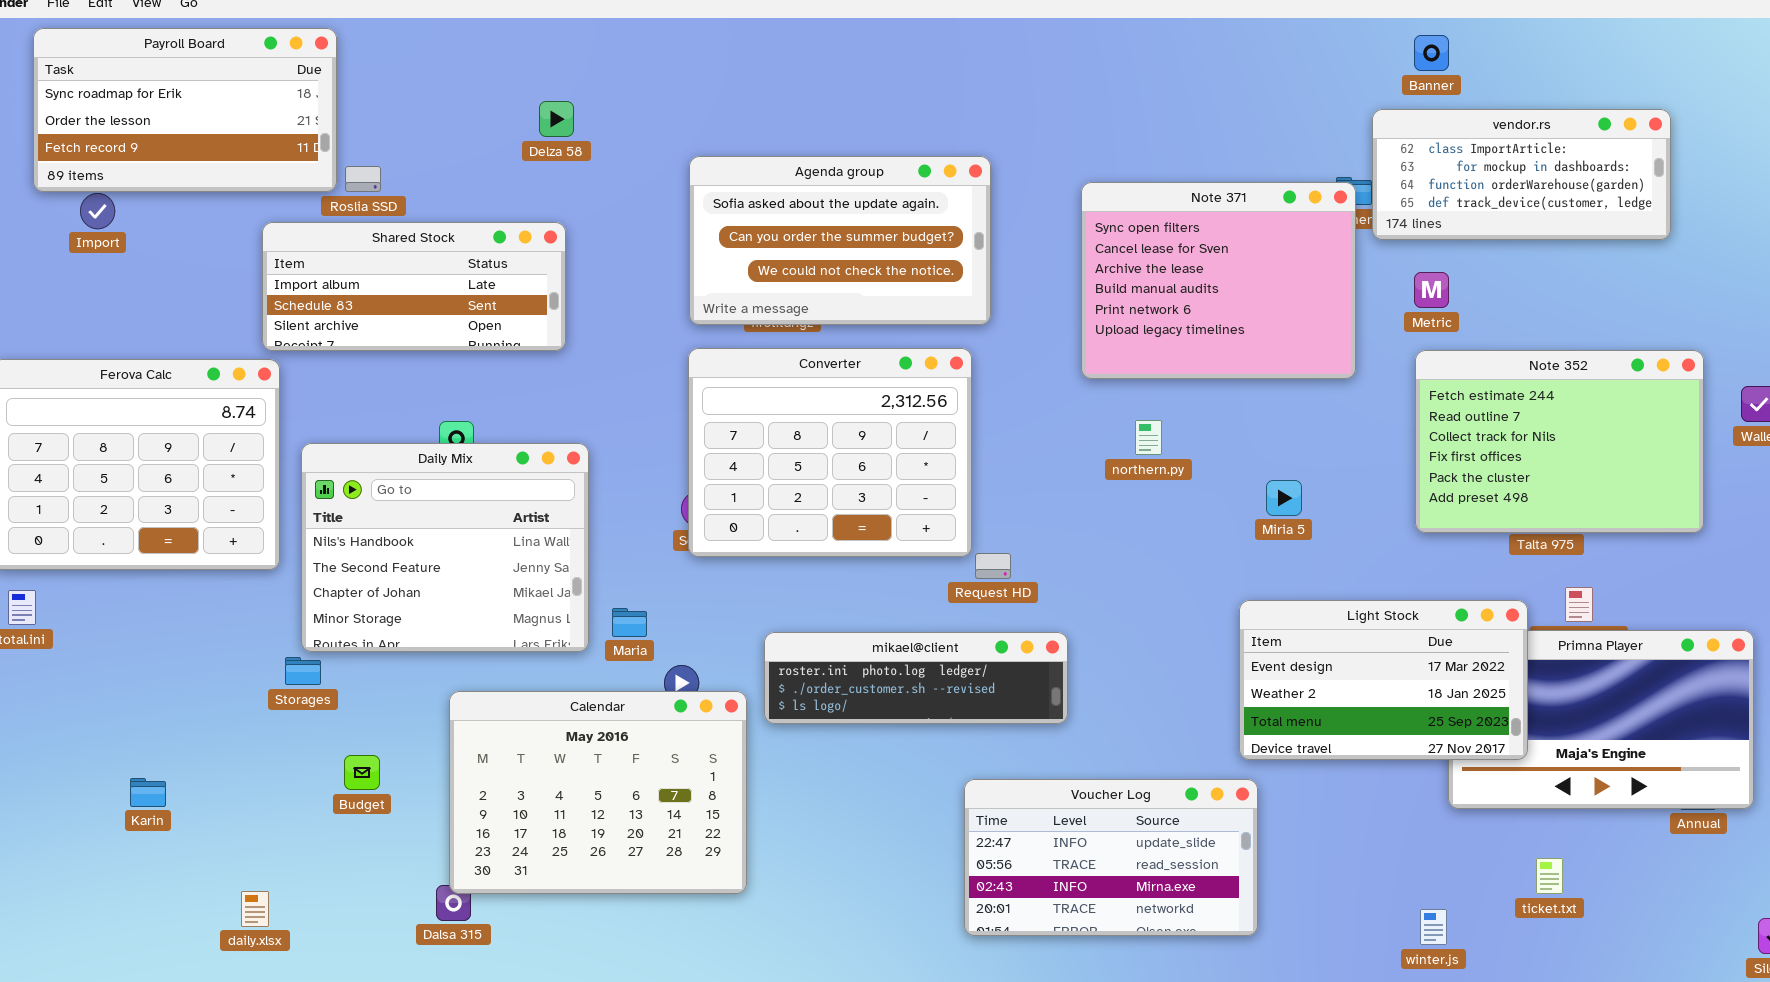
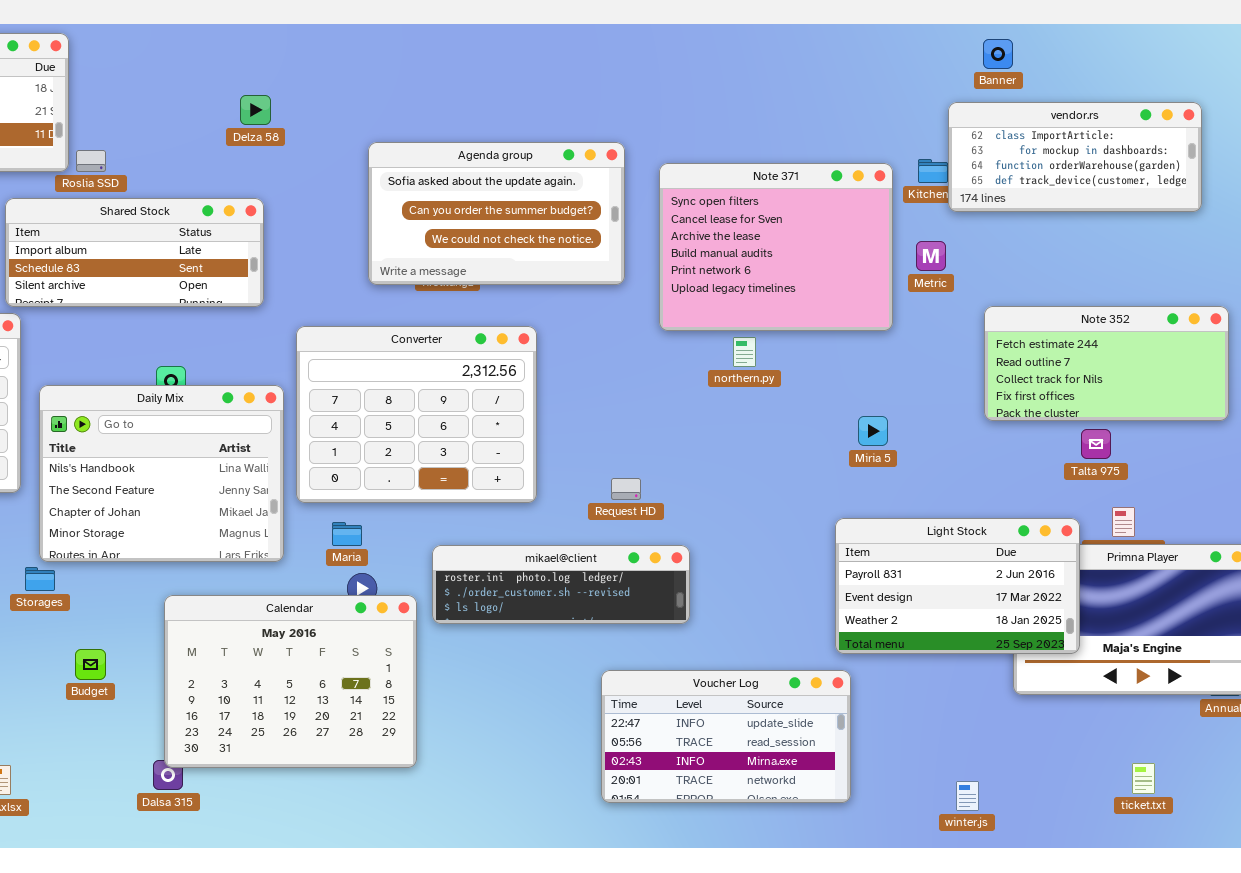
Note 371: [1081,182,1356,379] -> [659,163,893,331], moved
Metric: [1414,272,1449,308] -> [916,241,946,271], moved
Converter: [688,348,972,557] -> [296,326,537,503], moved
Note 352: [1415,350,1704,533] -> [984,306,1229,421], resized
northern.py: [1135,420,1162,455] -> [733,337,756,367], moved
Light Stock: [1239,600,1528,760] -> [835,518,1080,654], scrolled up 1 row
Maria: [612,608,647,637] -> [332,522,362,546], moved
ticket.txt: [1536,858,1563,894] -> [1132,763,1155,794], moved
winter.js: [1420,909,1447,945] -> [956,781,979,811], moved

